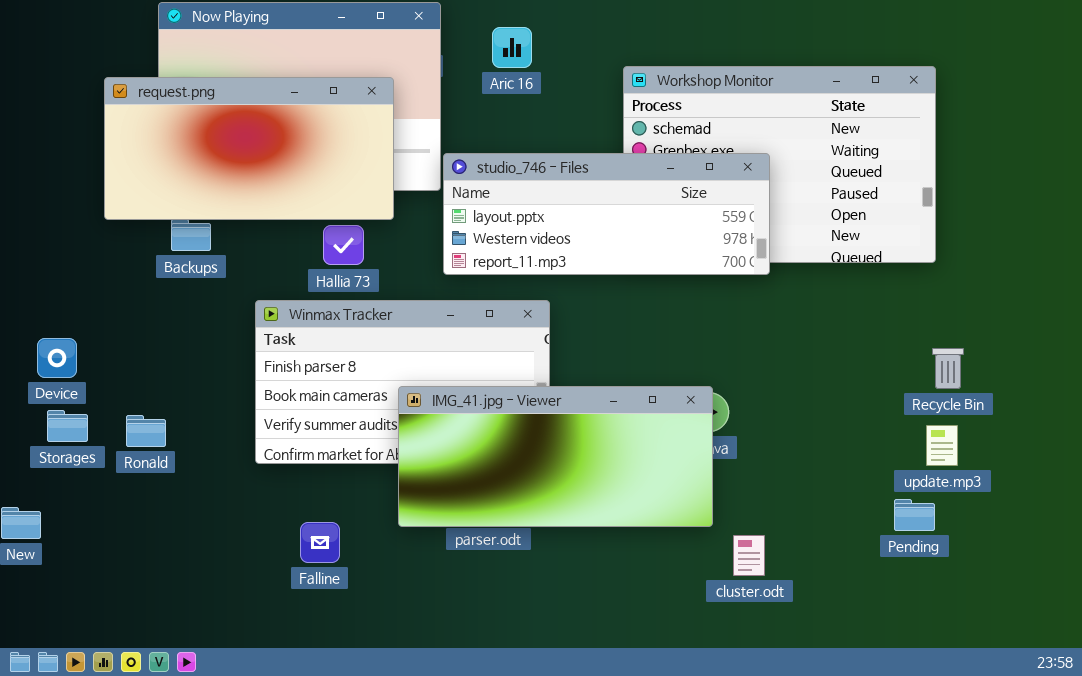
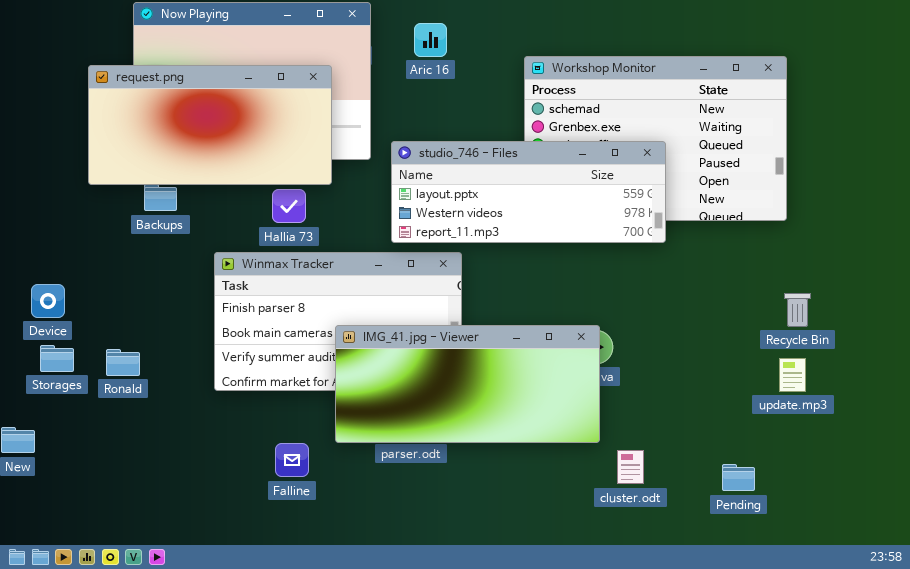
studio_746 - Files: [443,153,770,275] -> [391,141,666,243], moved
Pending: [894,499,935,531] -> [722,464,755,491], moved
Falline: [300,522,340,563] -> [275,443,309,477], moved

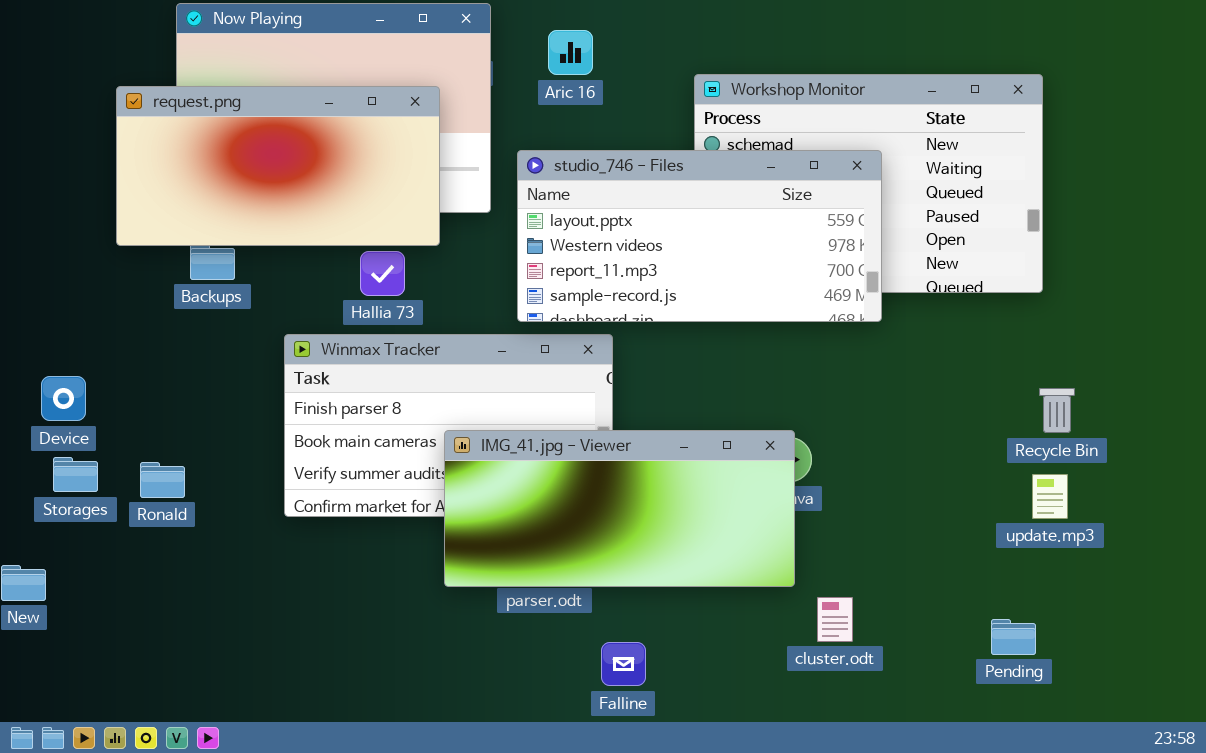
studio_746 - Files: [391,141,666,243] -> [517,150,882,322], resized
Falline: [275,443,309,477] -> [601,642,646,686], moved
Pending: [722,464,755,491] -> [991,619,1036,655], moved

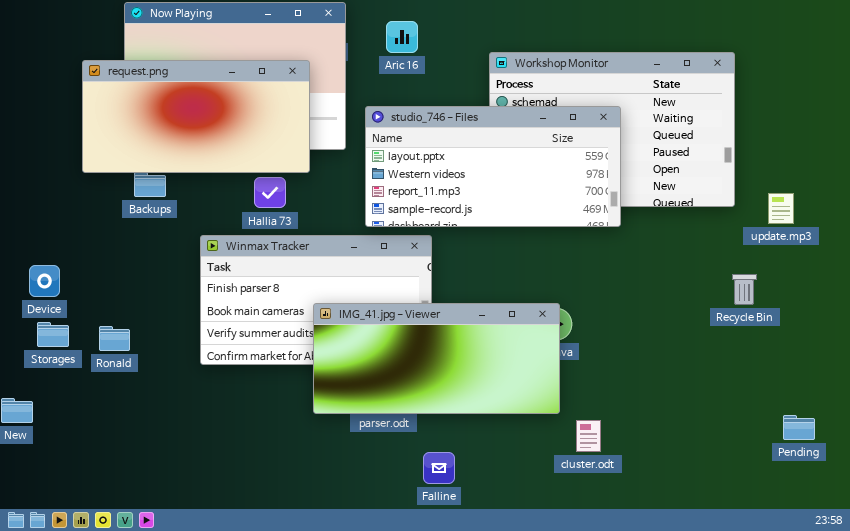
update.mp3: [1032,474,1068,519] -> [768,193,794,224], moved
Pending: [991,619,1036,655] -> [783,415,815,440], moved

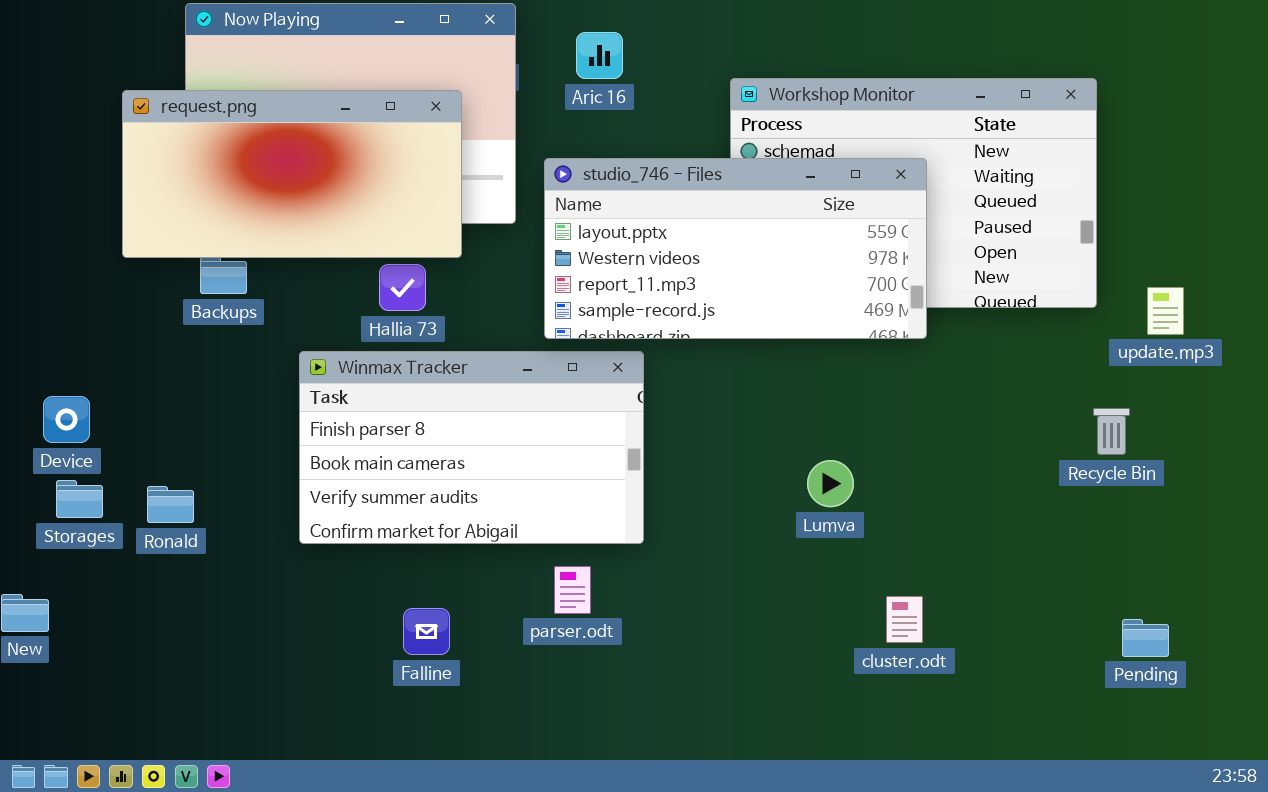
IMG_41.jpg - Viewer: [313,303,560,414] -> none, closed
Pending: [783,415,815,440] -> [1122,619,1169,657], moved
cluster.odt: [576,420,601,452] -> [886,596,923,643], moved
Falline: [423,452,455,484] -> [403,608,450,655], moved

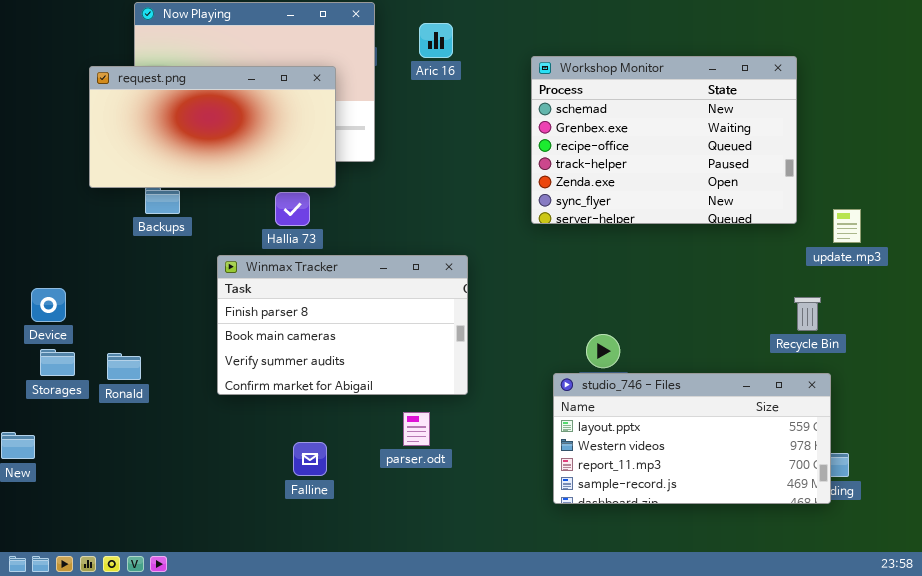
studio_746 - Files: [544,158,927,339] -> [553,373,831,504], moved

